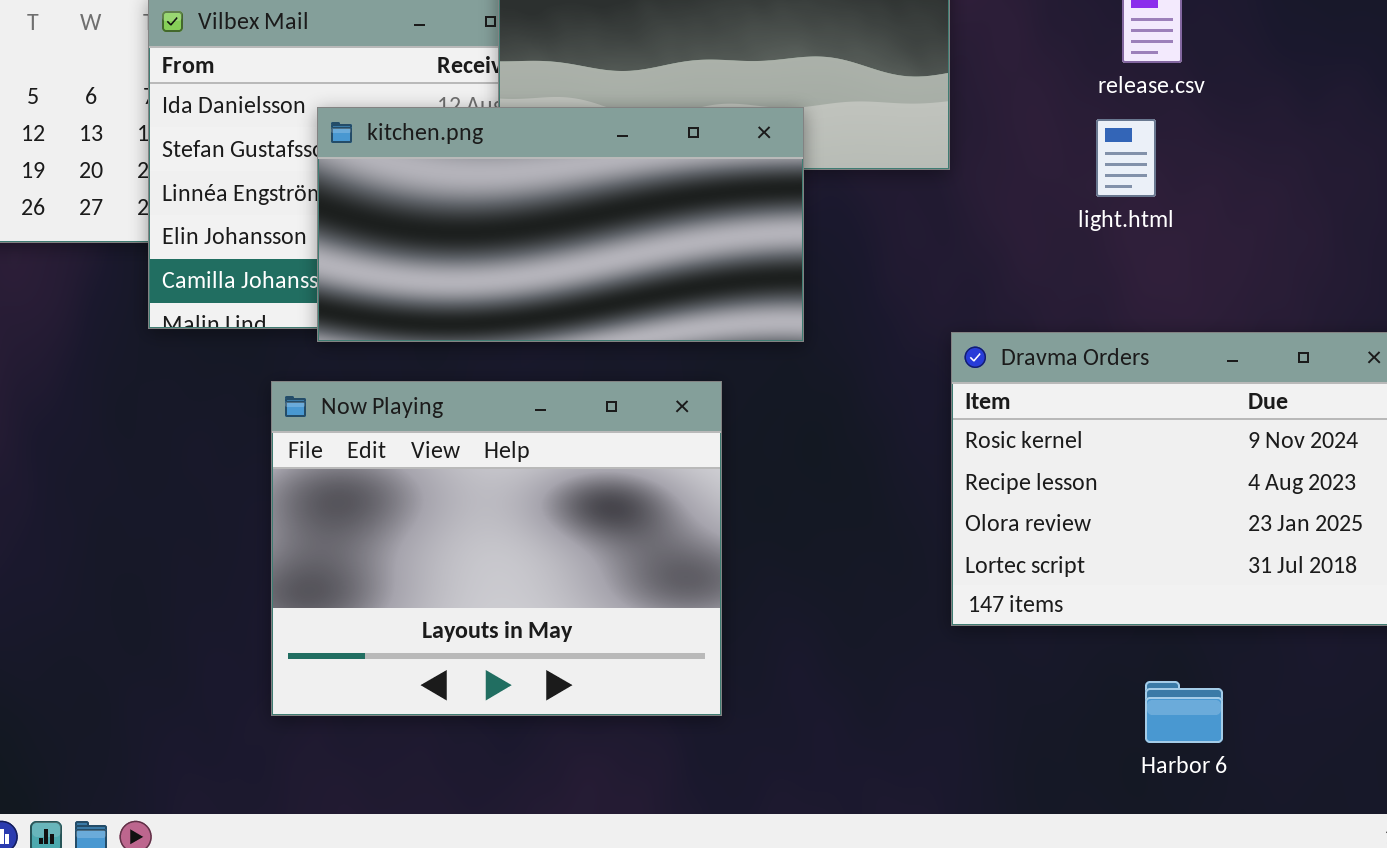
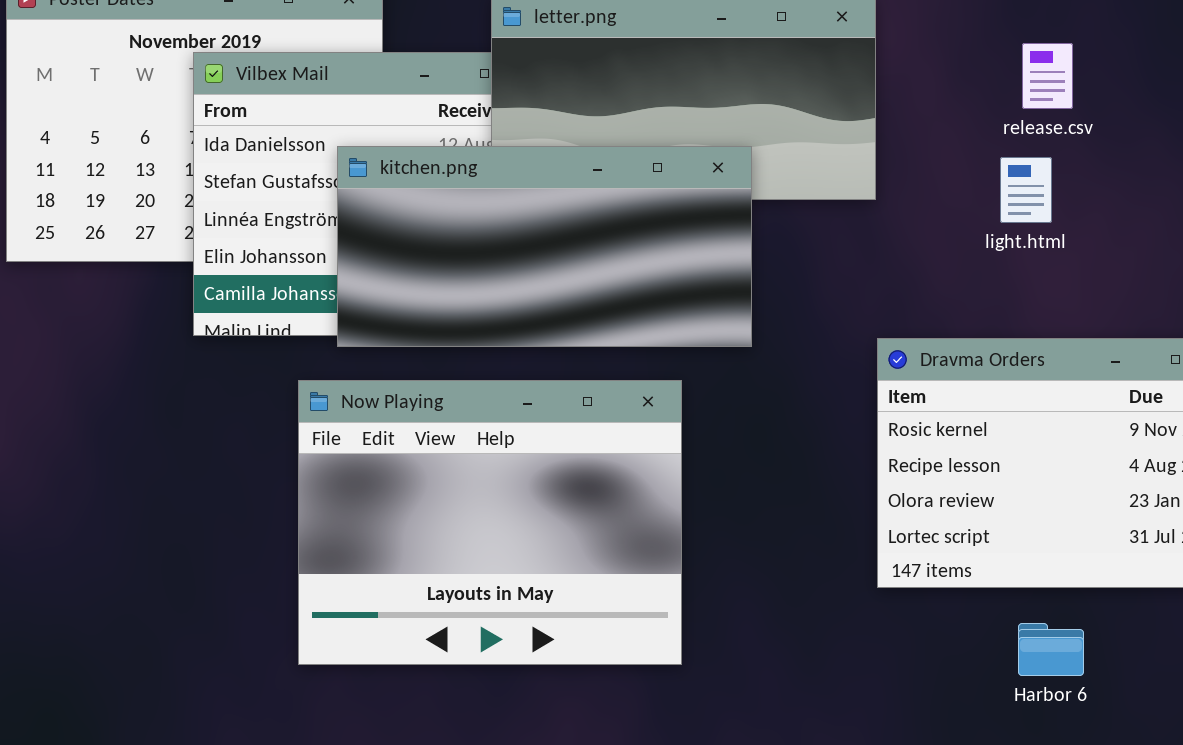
Harbor 6: [1145,681,1223,743] -> [1018,623,1084,676], moved

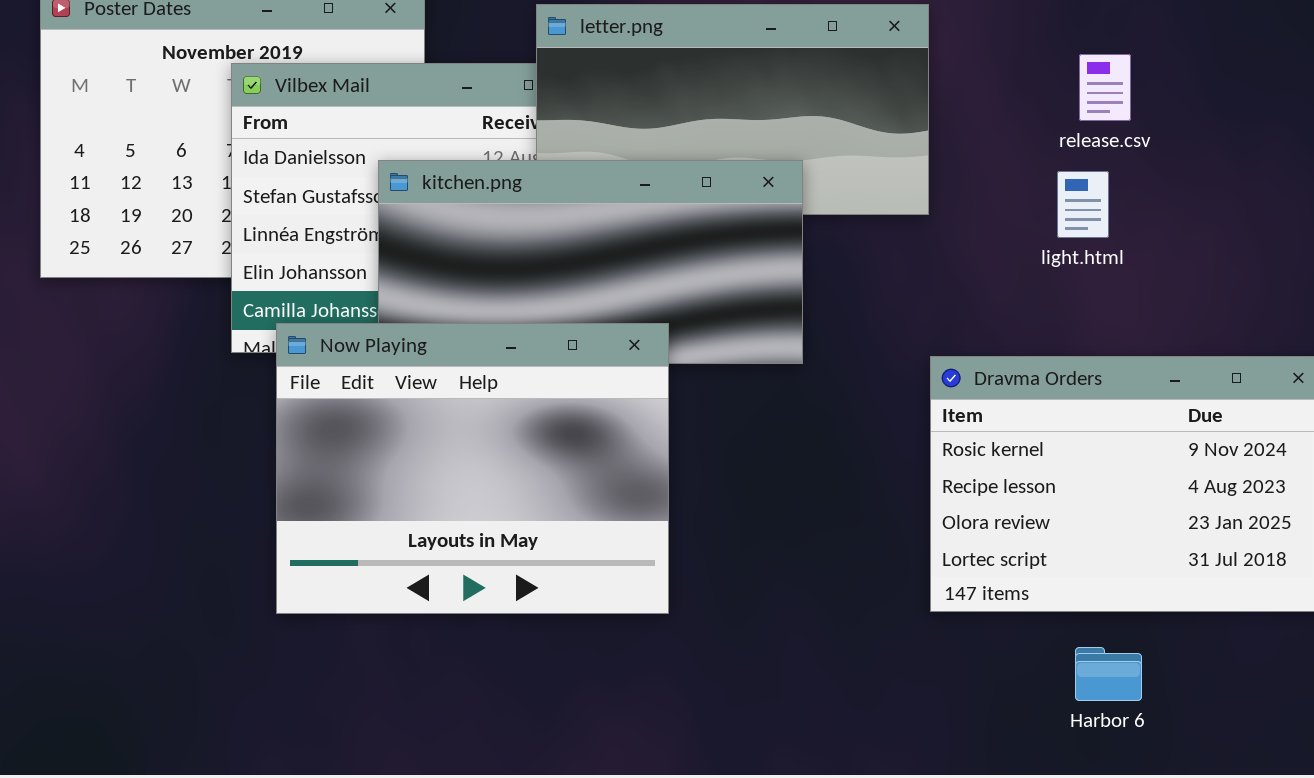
Now Playing: [298,380,682,665] -> [276,323,669,614], moved

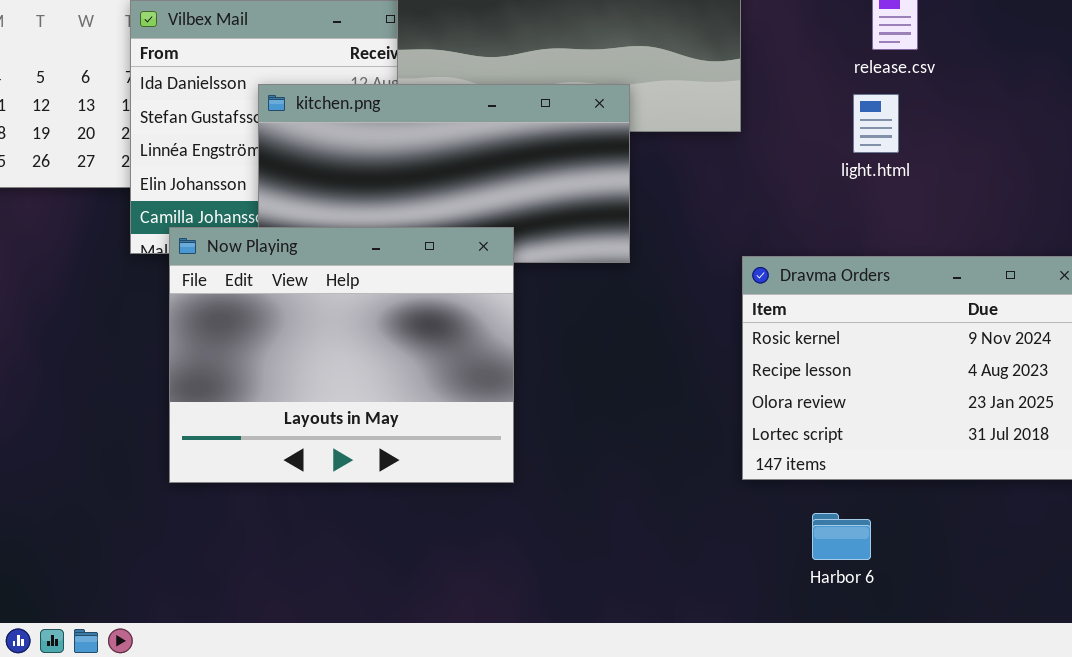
Harbor 6: [1075,647,1142,701] -> [812,513,871,560], moved

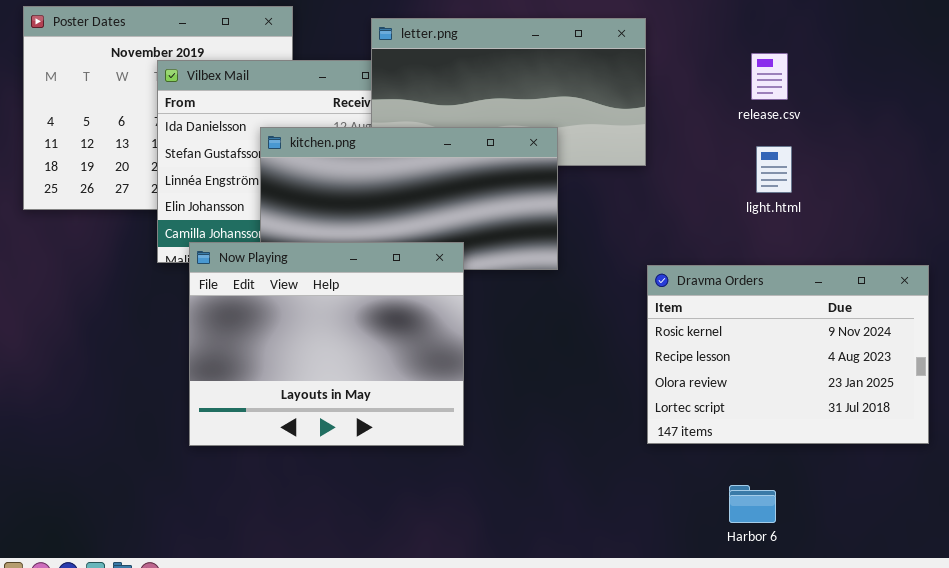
light.html: [853,94,899,153] -> [756,146,792,193], moved
Harbor 6: [812,513,871,560] -> [729,485,776,523], moved

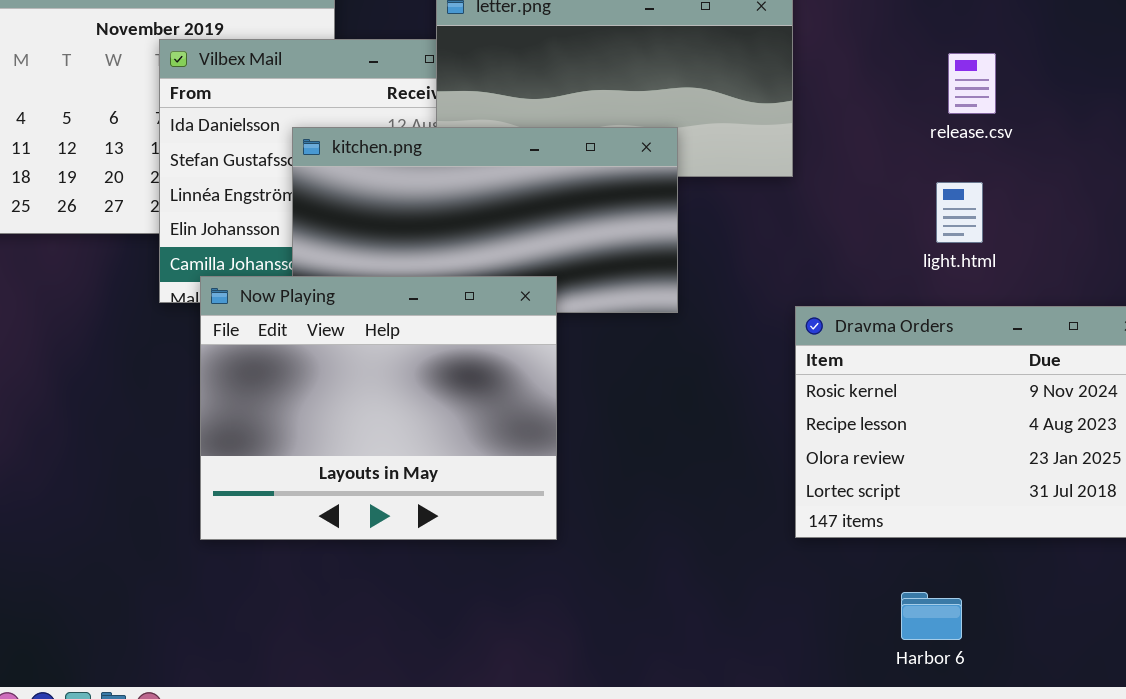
release.csv: [751,53,788,100] -> [948,53,996,114], moved
light.html: [756,146,792,193] -> [936,182,983,243], moved

